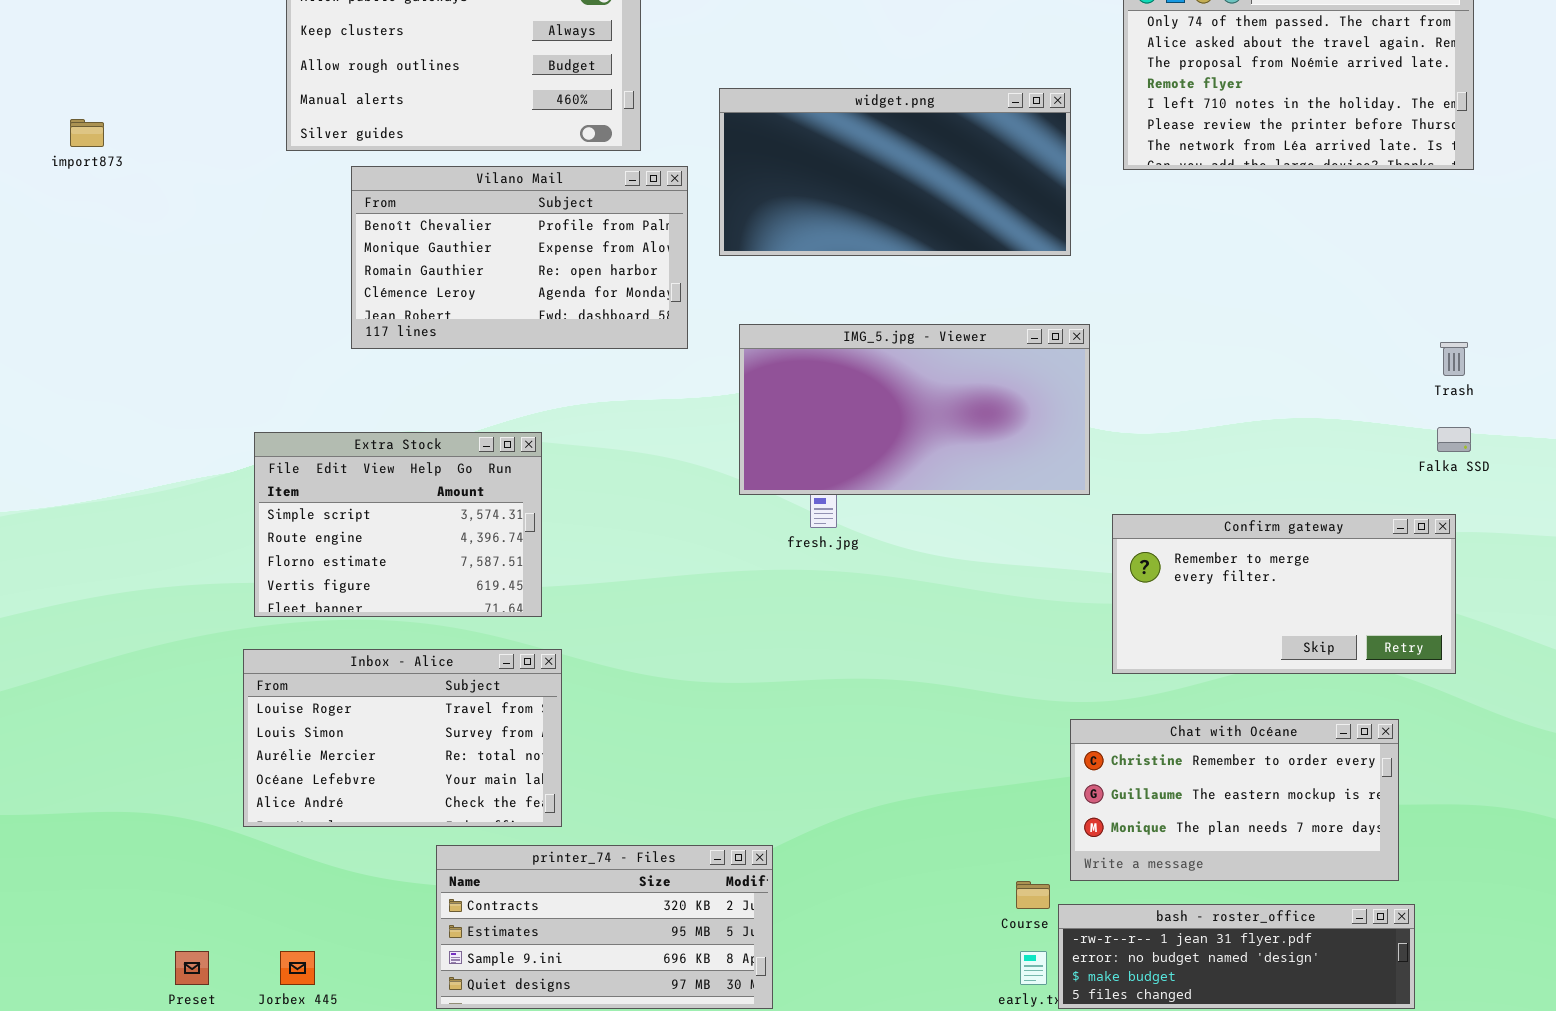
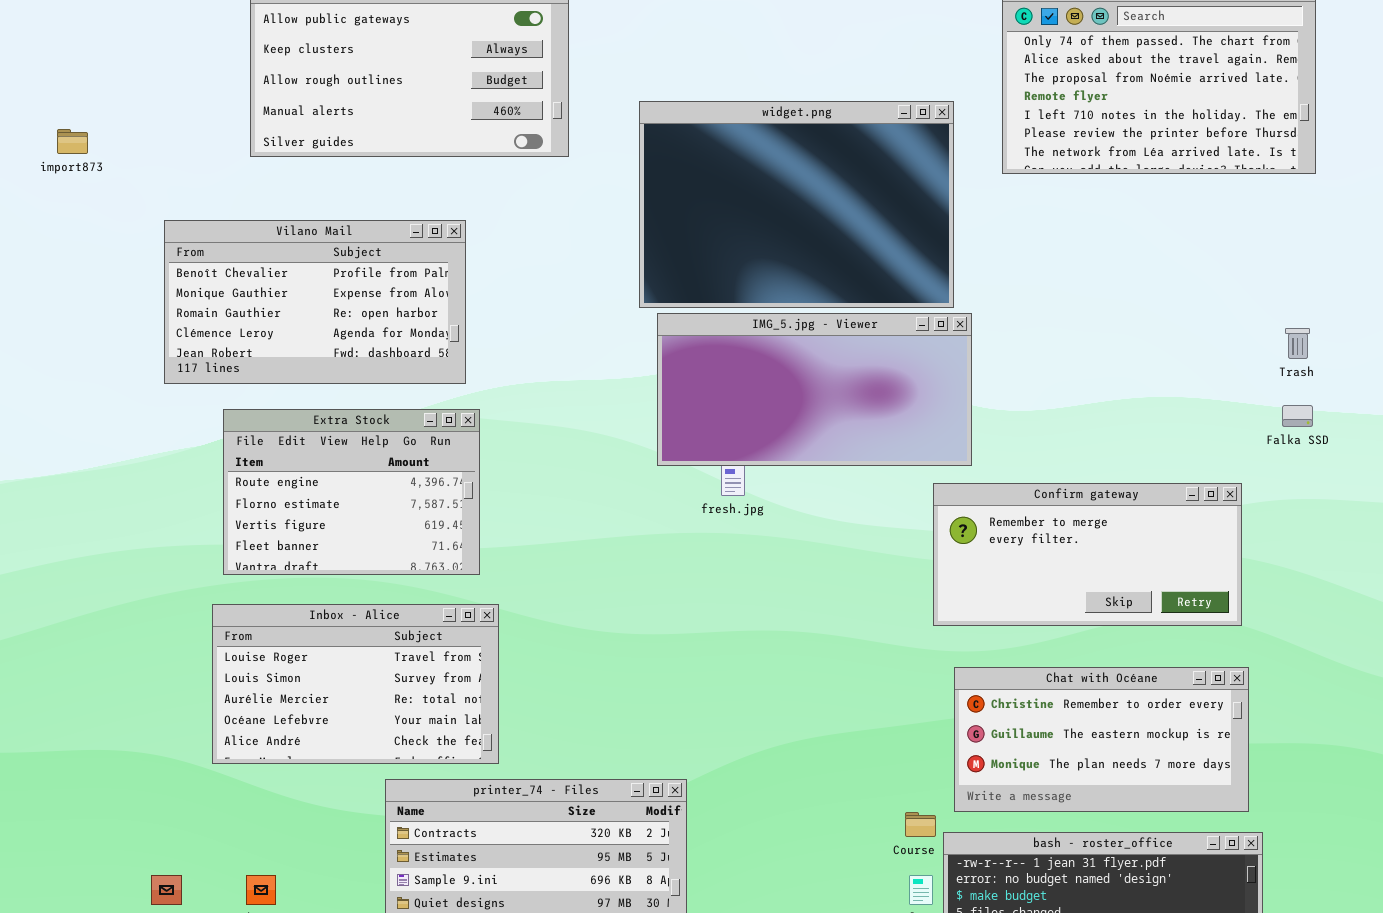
widget.png: [719,88,1071,256] -> [639,101,954,308], resized
Vilano Mail: [351,166,688,349] -> [164,220,466,384], moved
Extra Stock: [254,432,542,617] -> [223,409,480,575], scrolled down 1 row
Confirm gateway: [1112,514,1456,674] -> [933,483,1242,626], moved

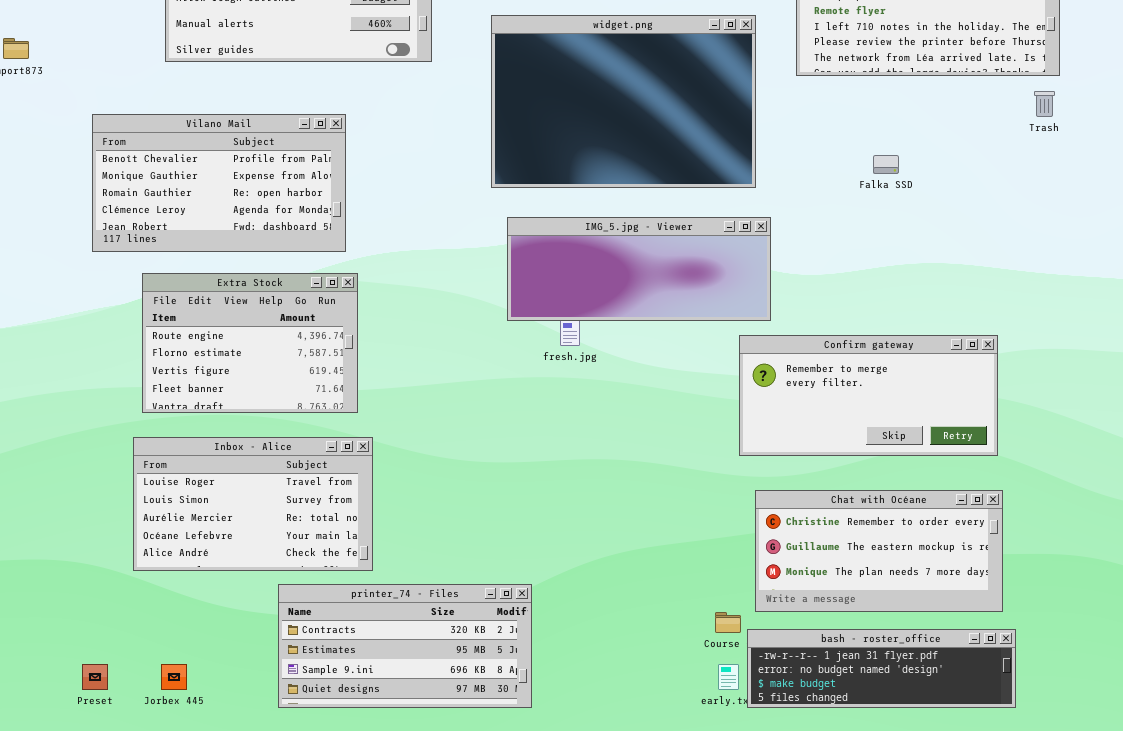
IMG_5.jpg - Viewer: [657,313,972,466] -> [507,217,771,321], resized
Trash: [1285,328,1310,359] -> [1034,91,1055,117], moved
Falka SSD: [1282,405,1313,427] -> [873,155,899,174], moved

